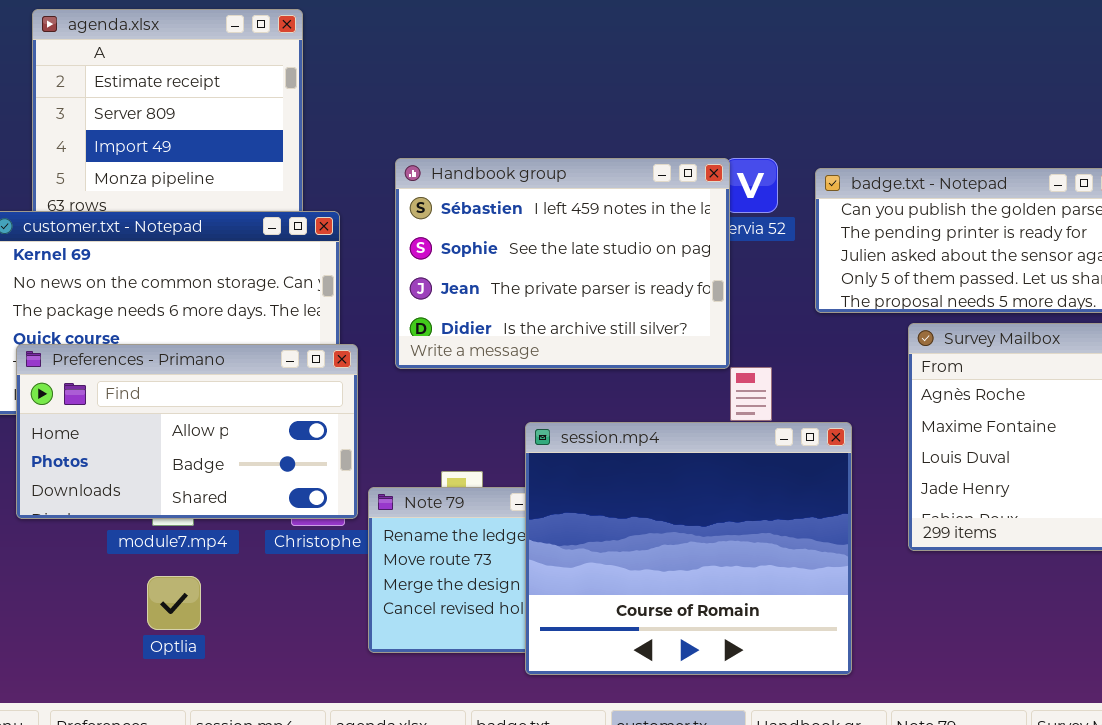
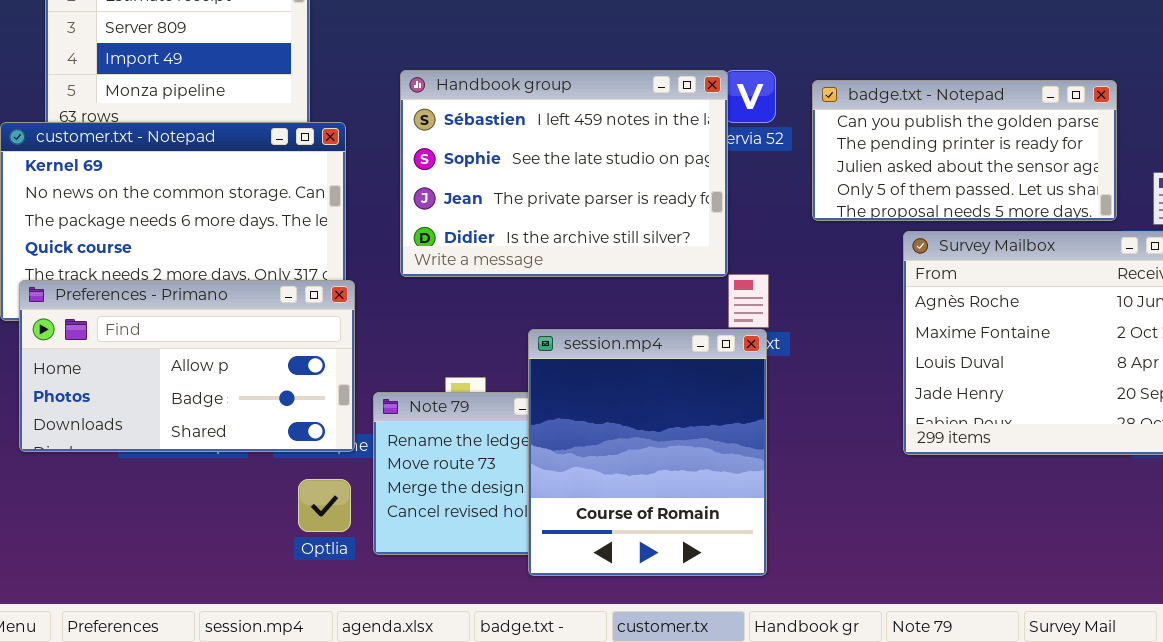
Preferences - Primano: [16,344,358,519] -> [19,280,355,452], moved
session.mp4: [525,422,852,675] -> [528,329,767,576], resized
Optlia: [147,576,201,630] -> [298,479,351,532], moved

